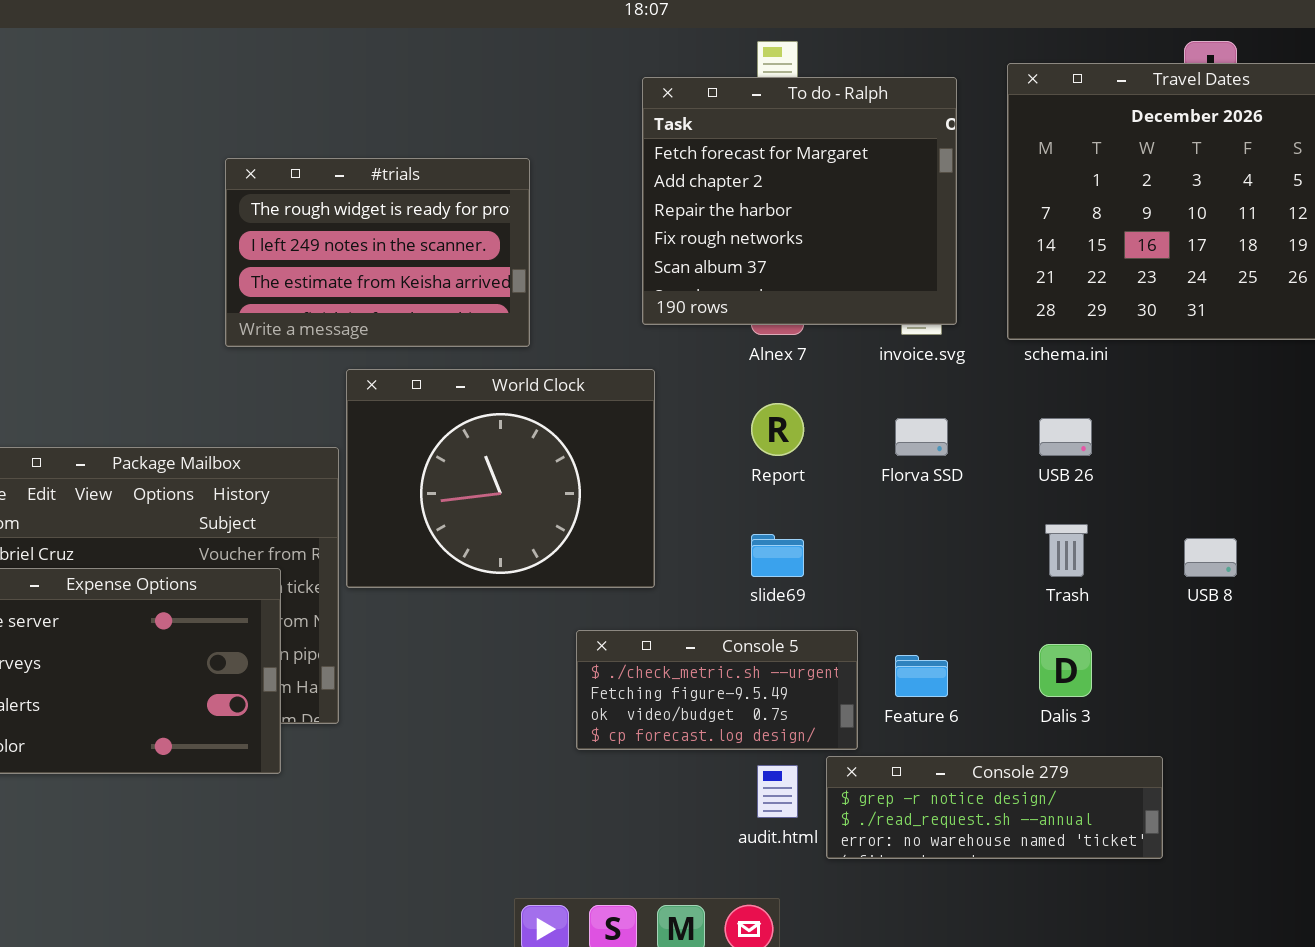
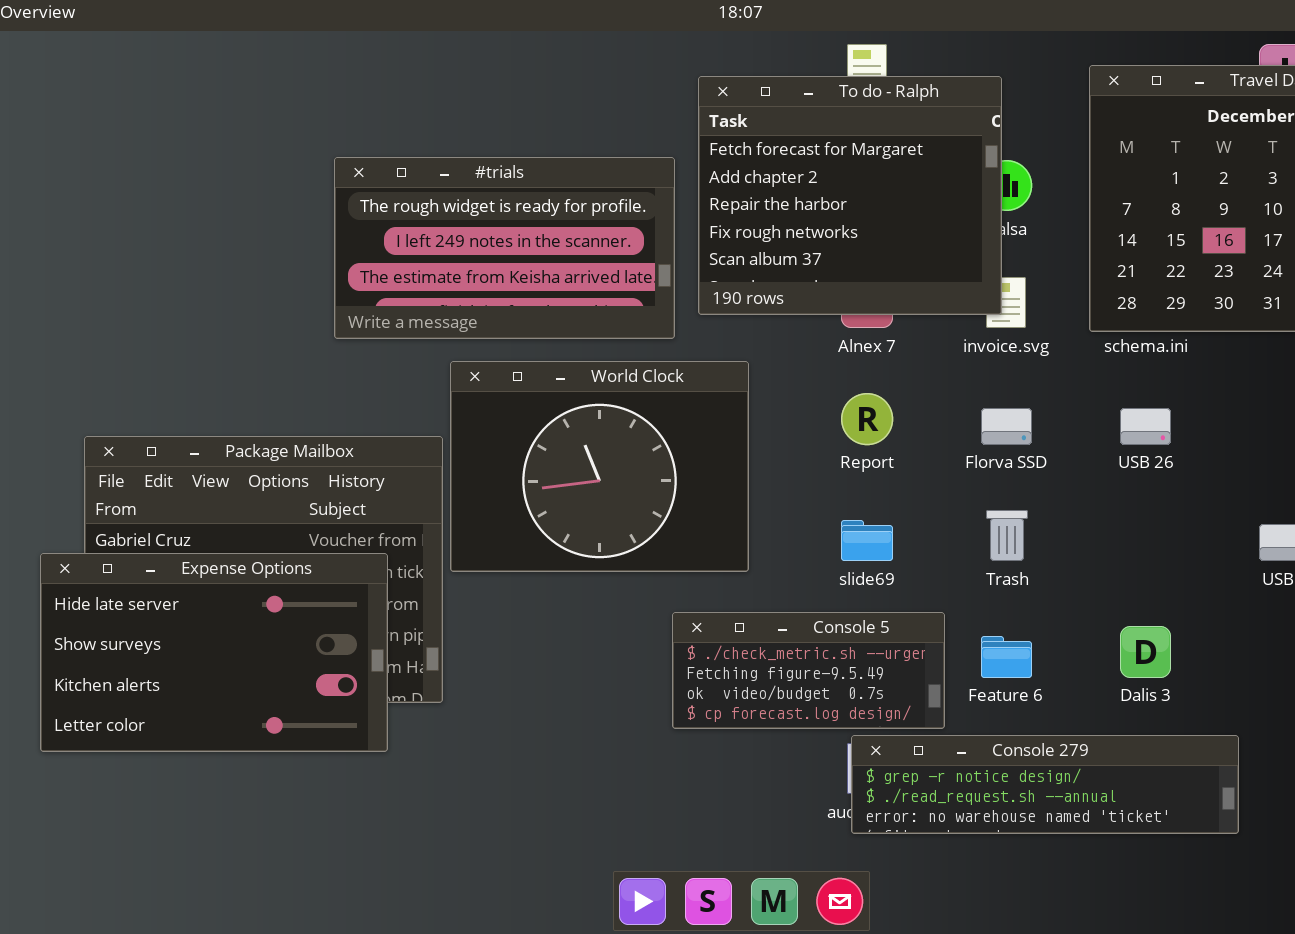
To do - Ralph: [642,77,957,325] -> [698,76,1002,315], moved
#trials: [225,158,530,347] -> [334,157,675,339], resized
Trash: [1045,524,1088,577] -> [986,510,1028,561], moved
Console 279: [826,756,1163,859] -> [851,735,1239,834], resized

